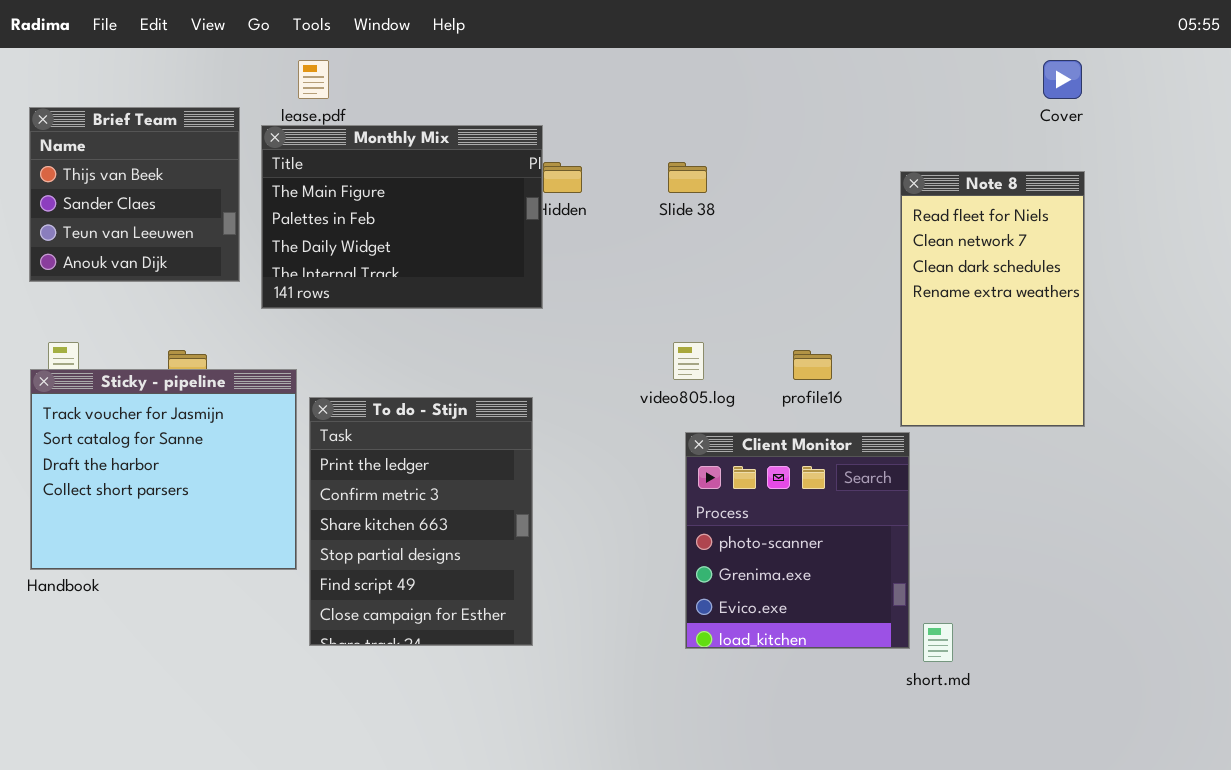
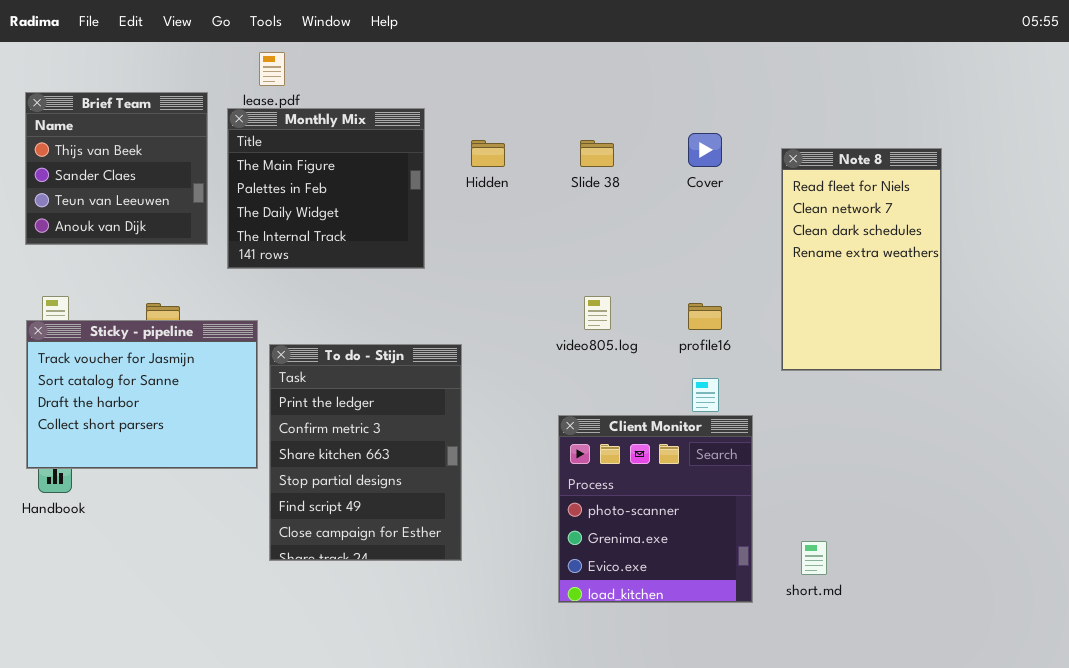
Cover: [1043,60,1082,99] -> [688,133,722,167], moved
Monthly Mix: [261,125,543,309] -> [227,108,425,269], resized
Sticky - pipeline: [30,369,297,570] -> [26,320,258,469], resized
Client Monitor: [685,432,910,649] -> [558,415,753,603], moved

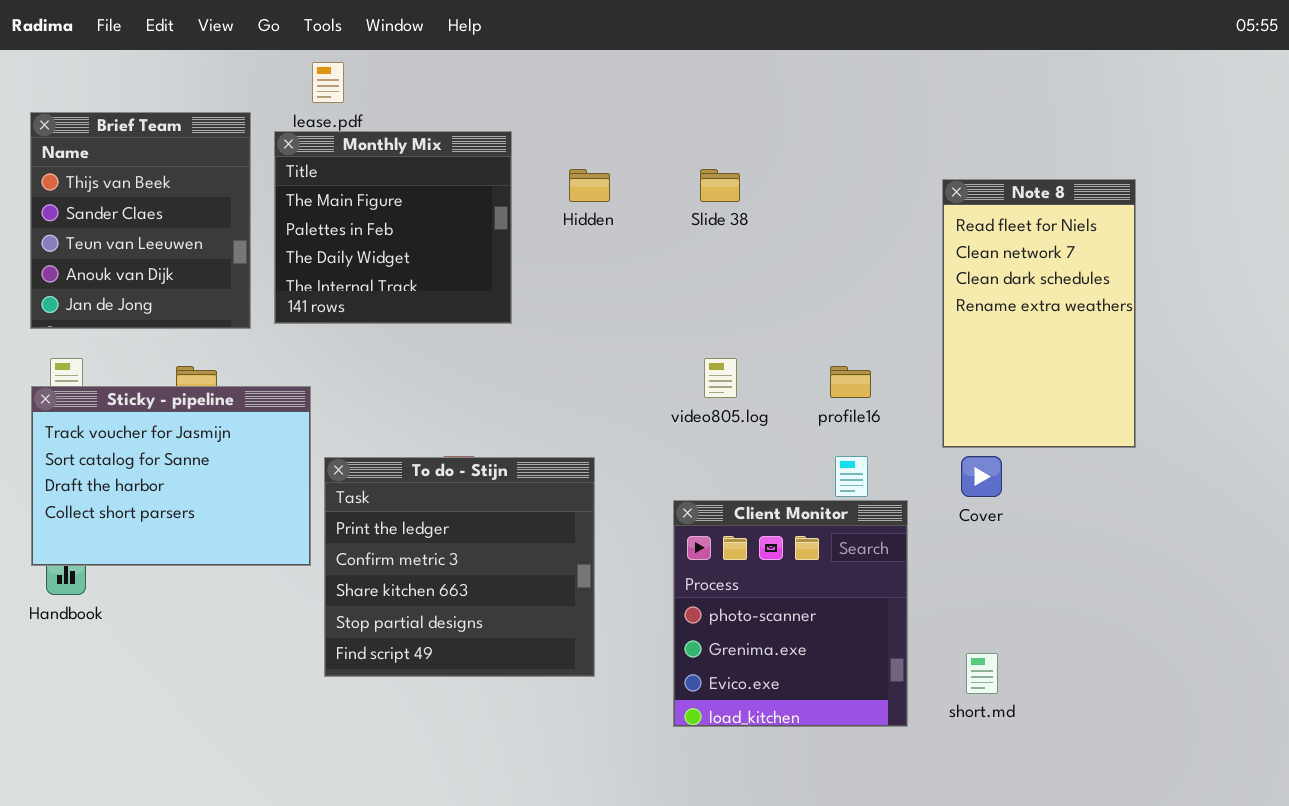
Brief Team: [25,92,208,245] -> [30,112,251,329], resized
Cover: [688,133,722,167] -> [961,456,1002,497], moved
To do - Stijn: [269,344,462,561] -> [324,457,595,677], resized

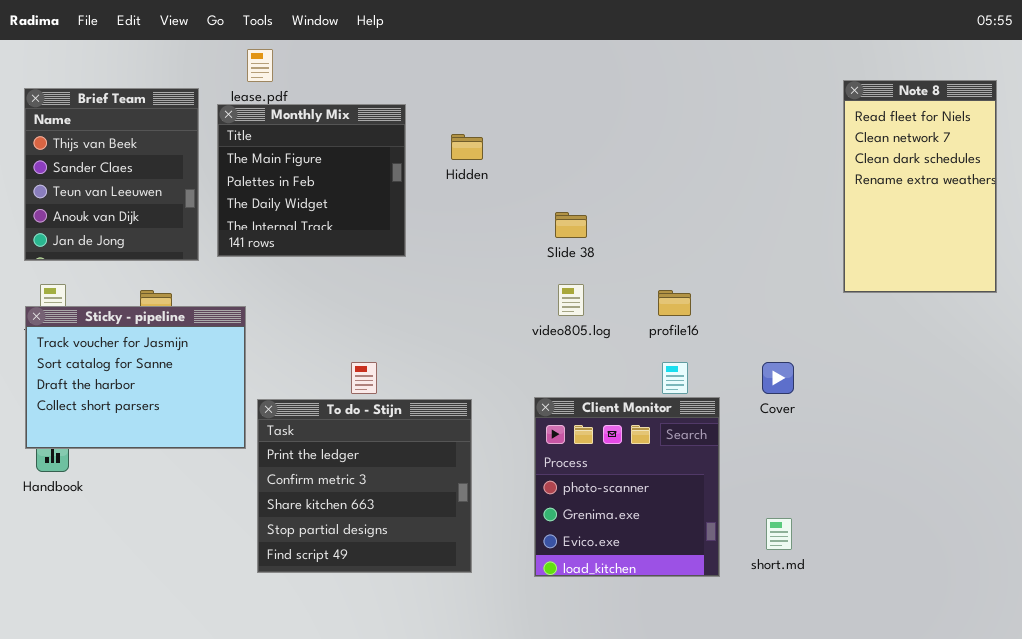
Slide 38: [700,169,740,202] -> [555,212,587,238], moved
Note 8: [942,179,1136,448] -> [843,80,997,293], moved
To do - Stijn: [324,457,595,677] -> [257,399,472,573], moved

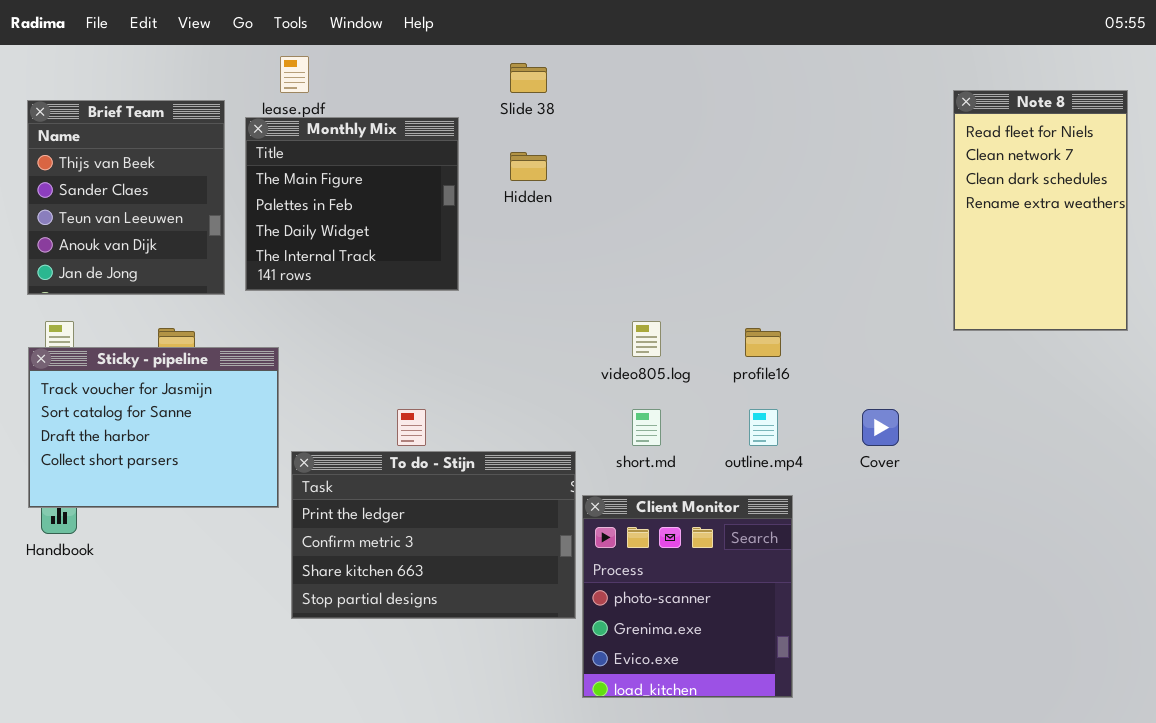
Slide 38: [555,212,587,238] -> [510,63,547,93], moved
Client Monitor: [534,397,720,577] -> [582,495,793,698], moved
To do - Stijn: [257,399,472,573] -> [291,451,576,619], resized
short.md: [766,518,792,550] -> [632,409,661,446], moved

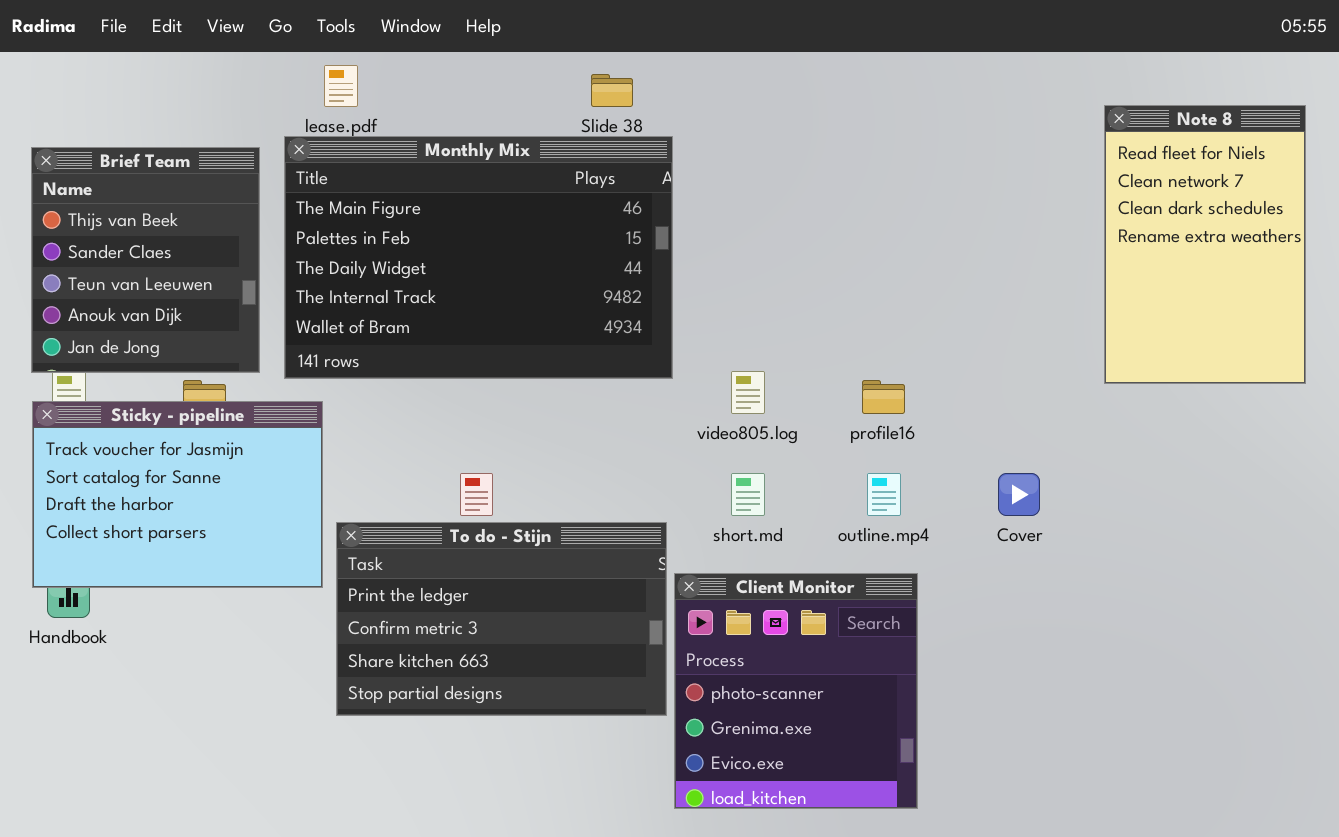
Brief Team: [27,100,225,295] -> [31,147,260,373], moved
Monthly Mix: [245,117,459,291] -> [284,136,673,379], resized

